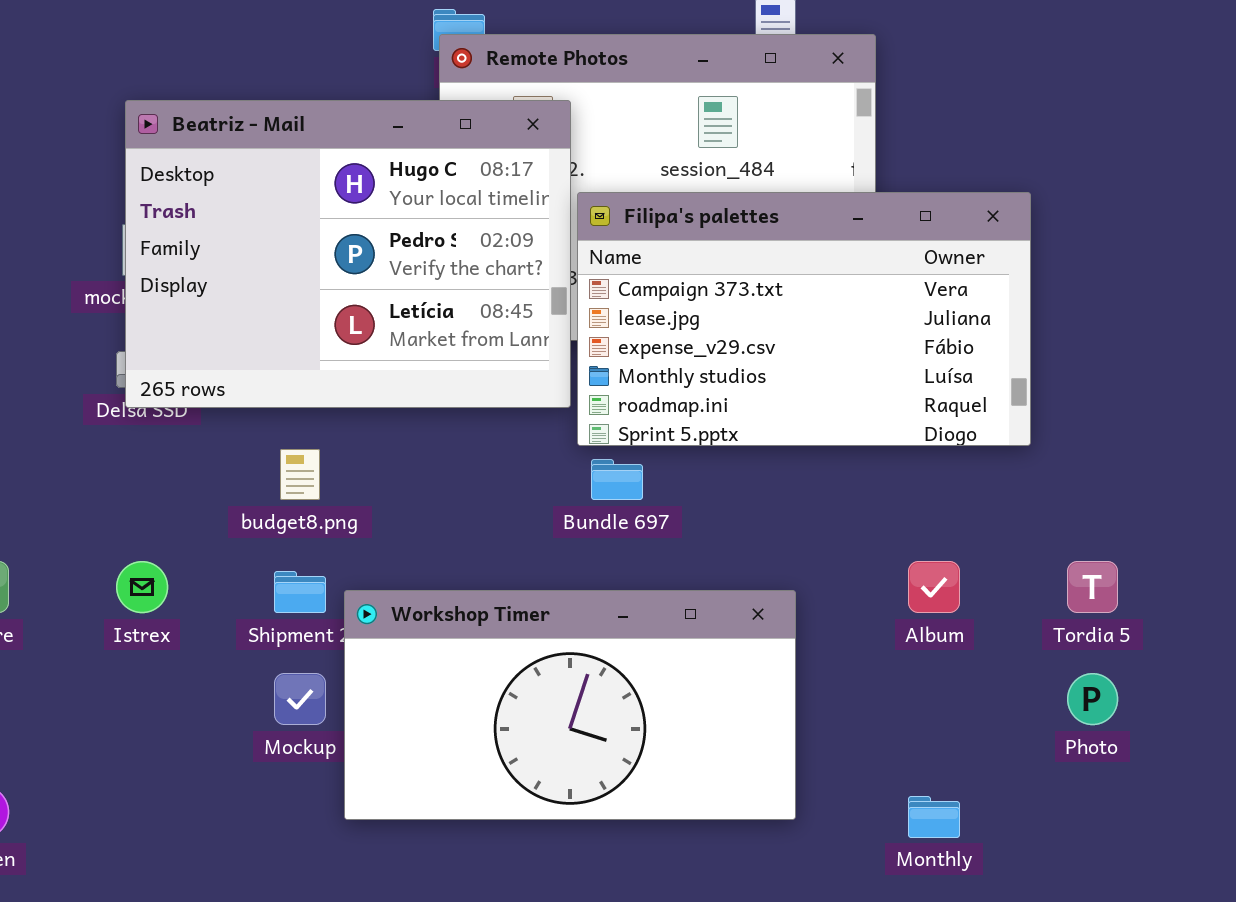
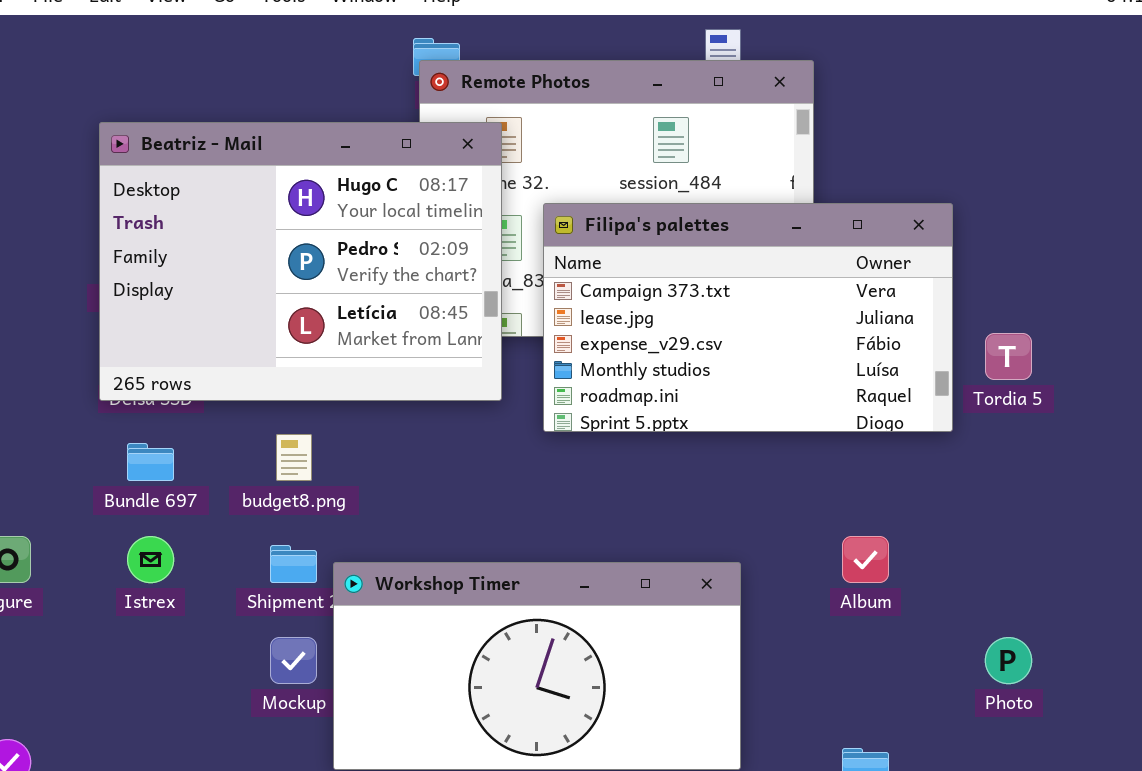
Beatriz - Mail: [125,100,571,408] -> [99,122,502,401], moved
Bundle 697: [591,459,643,500] -> [127,443,174,481], moved
Tordia 5: [1067,561,1118,613] -> [985,333,1032,380], moved

